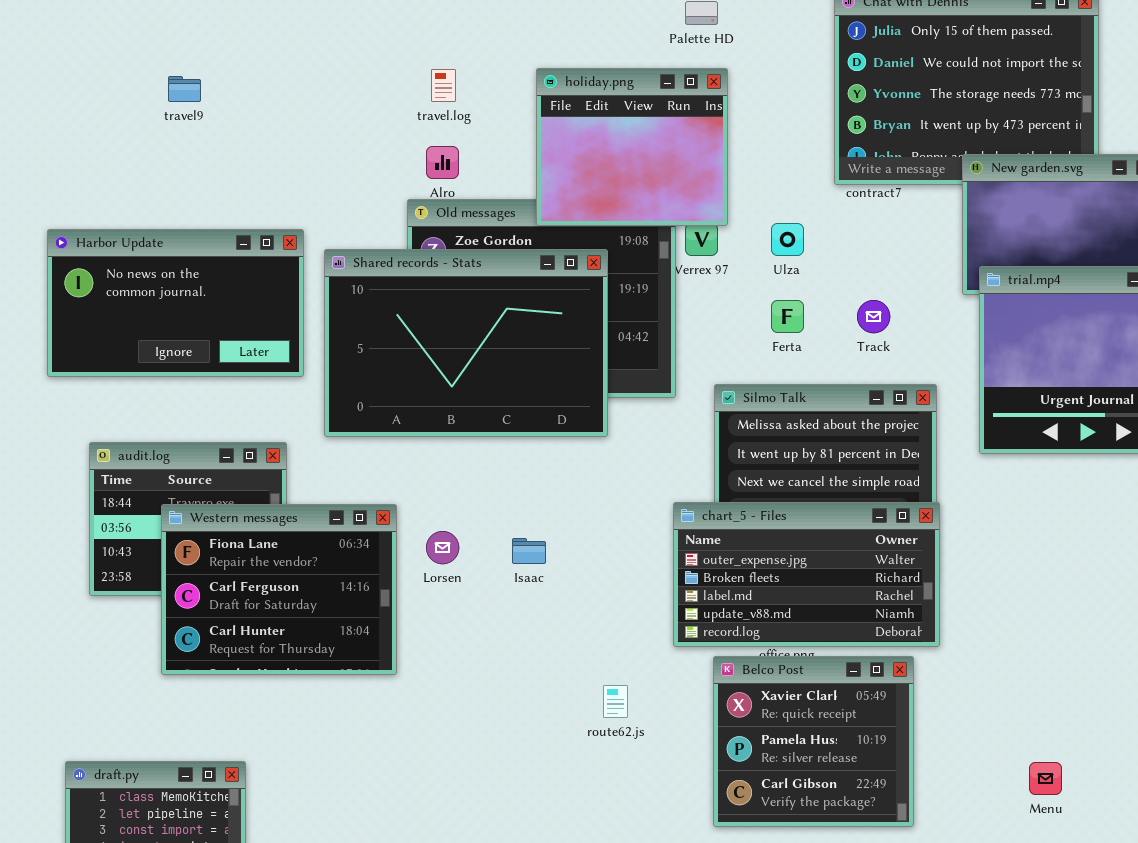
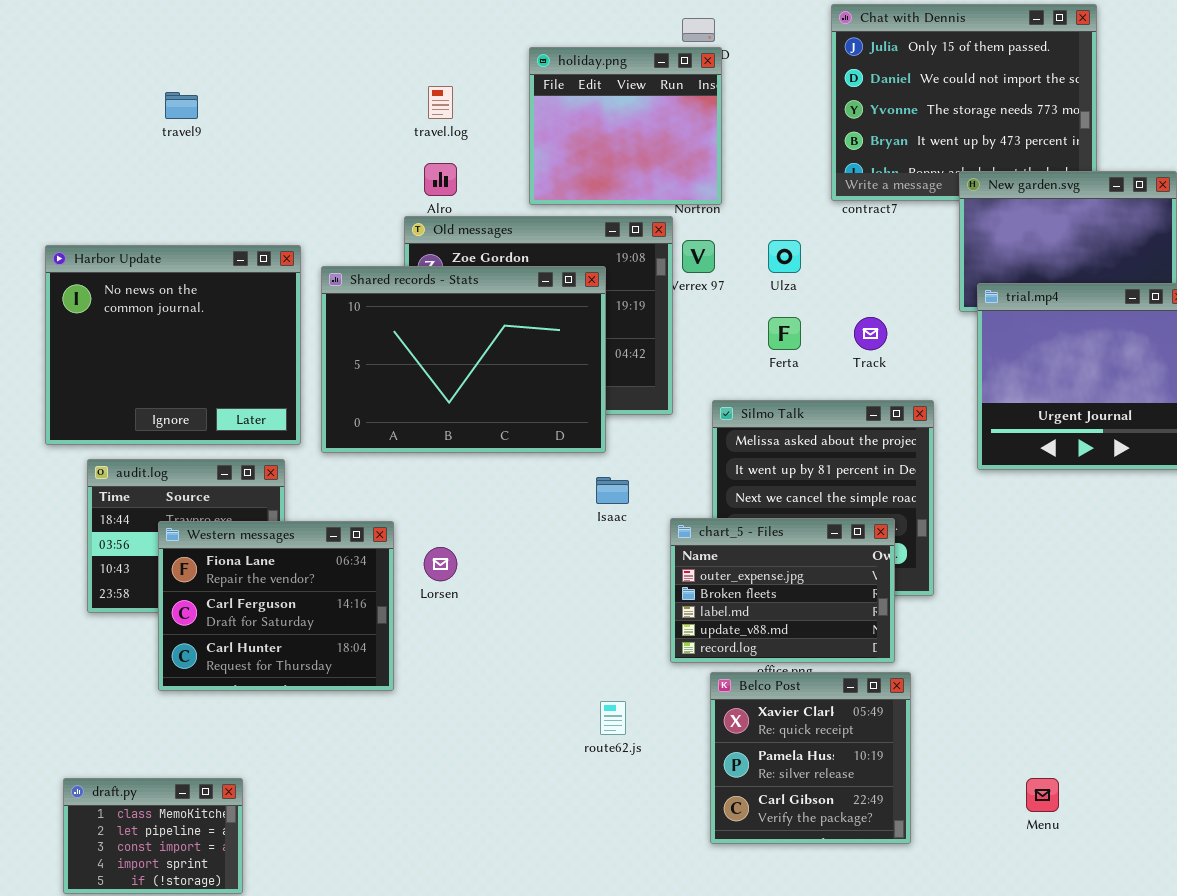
holiday.png: [536,68,728,226] -> [529,47,722,205], moved
Harbor Update: [47,229,304,377] -> [45,245,301,445], resized
chart_5 - Files: [673,502,940,647] -> [670,518,895,663], resized
Isaac: [512,538,546,564] -> [596,477,629,504], moved

